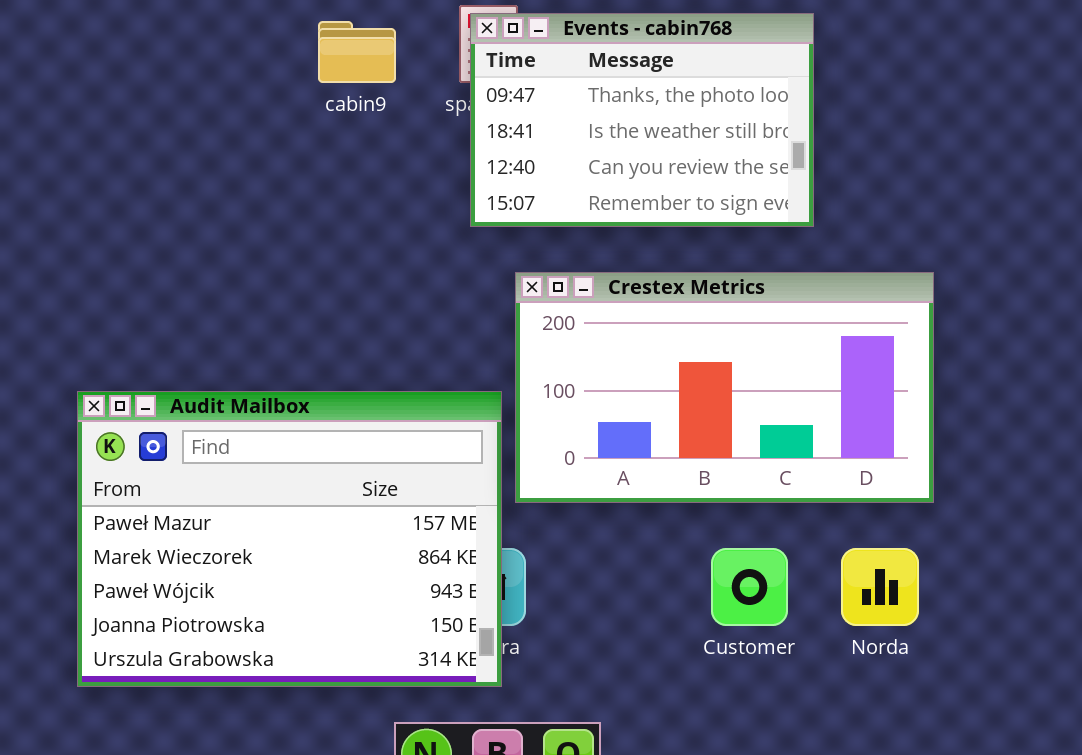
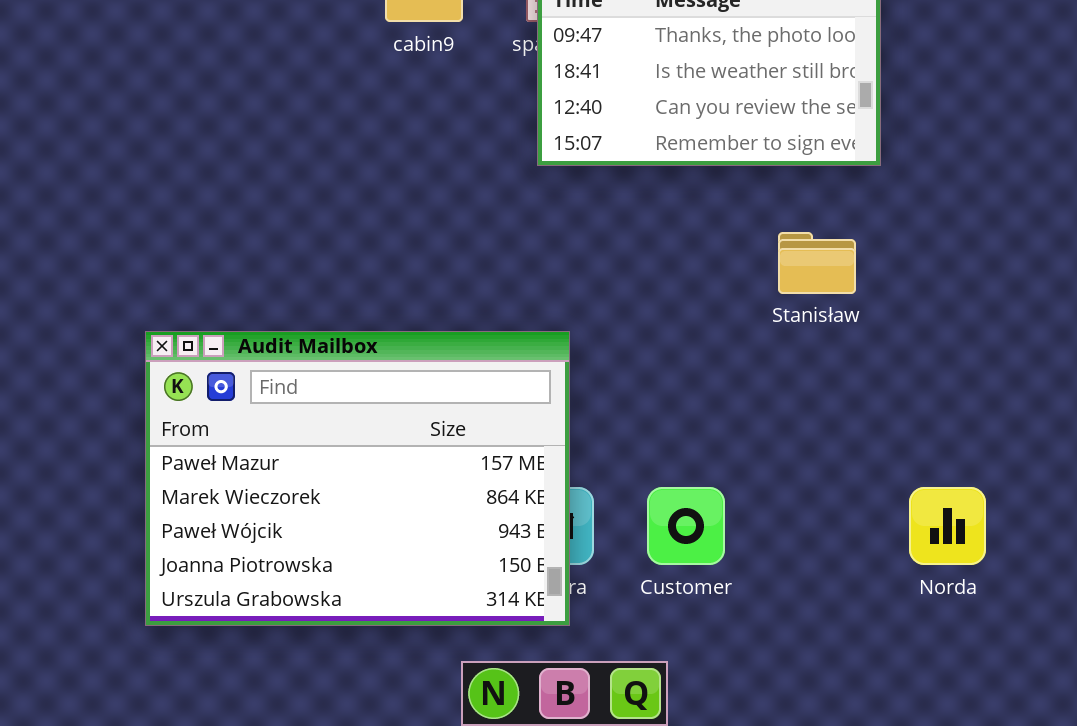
Crestex Metrics: [515,272,934,503] -> none, closed
Customer: [711,548,788,626] -> [647,487,725,565], moved

